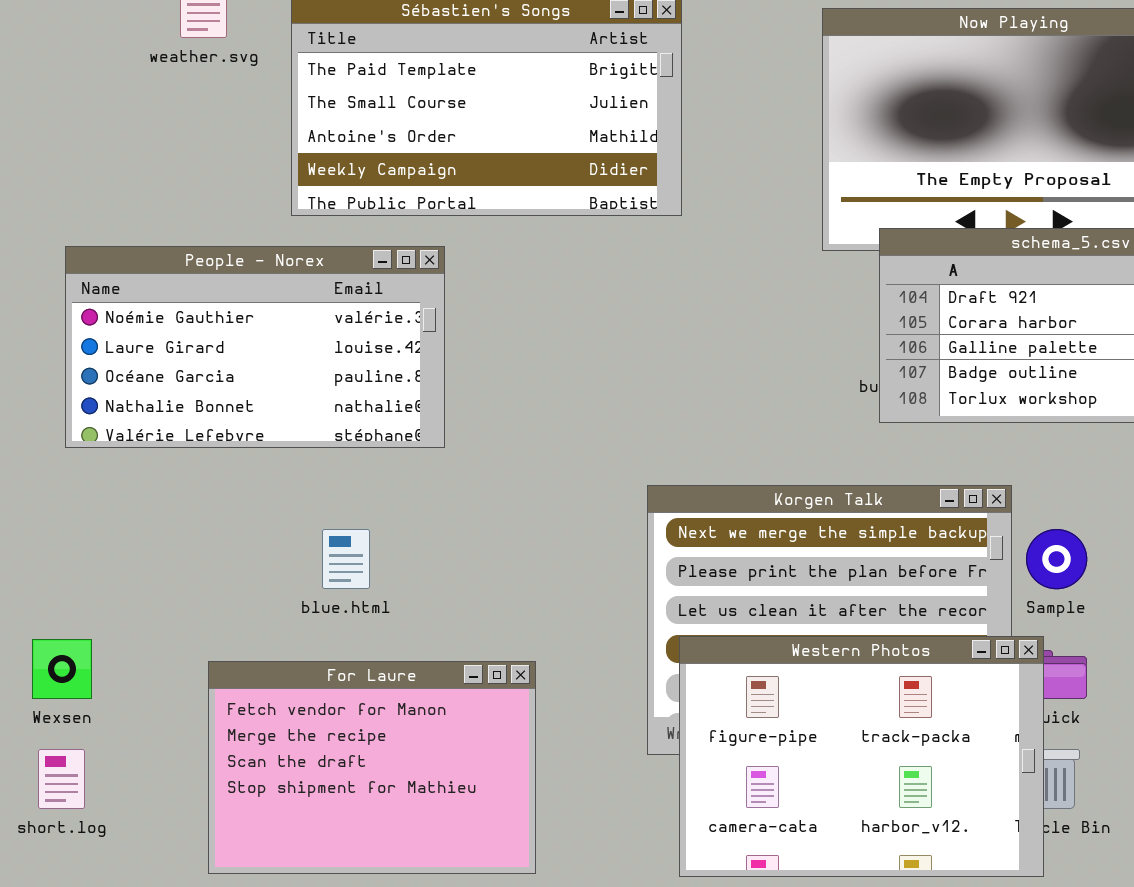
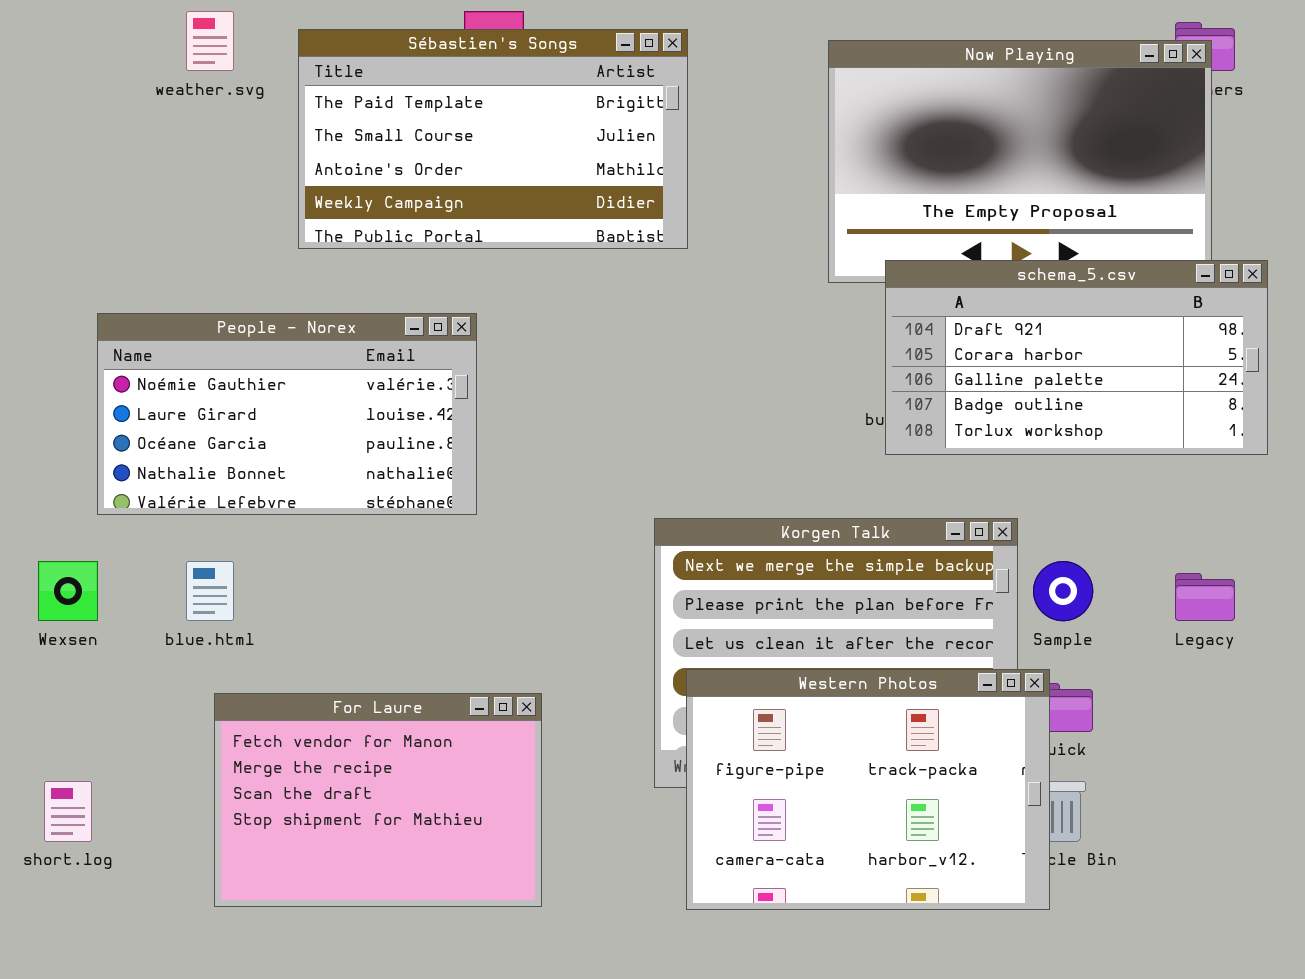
People - Norex: [65,246,445,448] -> [97,313,477,515], moved
blue.html: [322,529,370,589] -> [186,561,234,621], moved
Wexsen: [32,639,92,699] -> [38,561,98,621], moved

